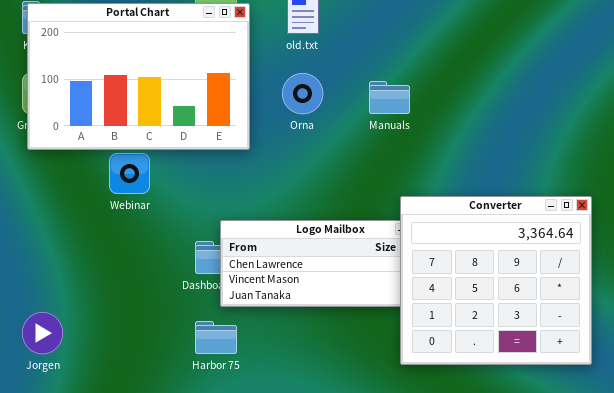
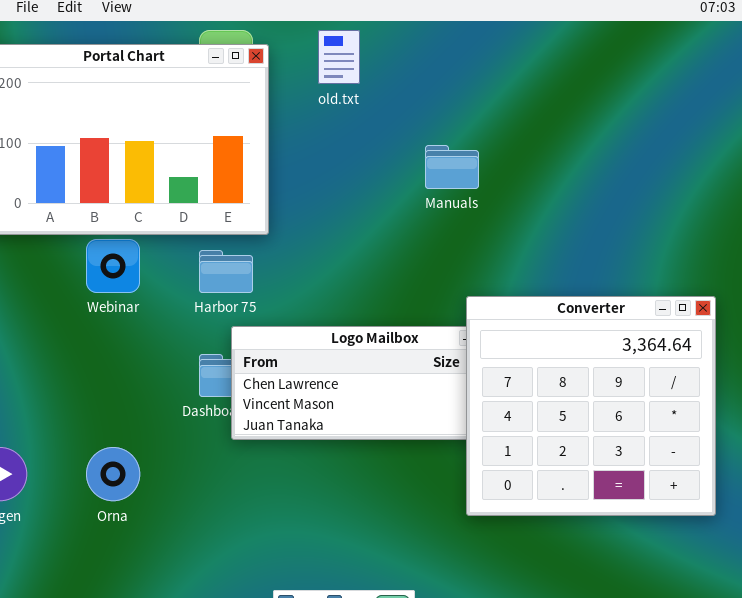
Orna: [282,73,323,114] -> [86,447,140,501], moved
Harbor 75: [195,321,237,354] -> [199,250,253,293], moved

